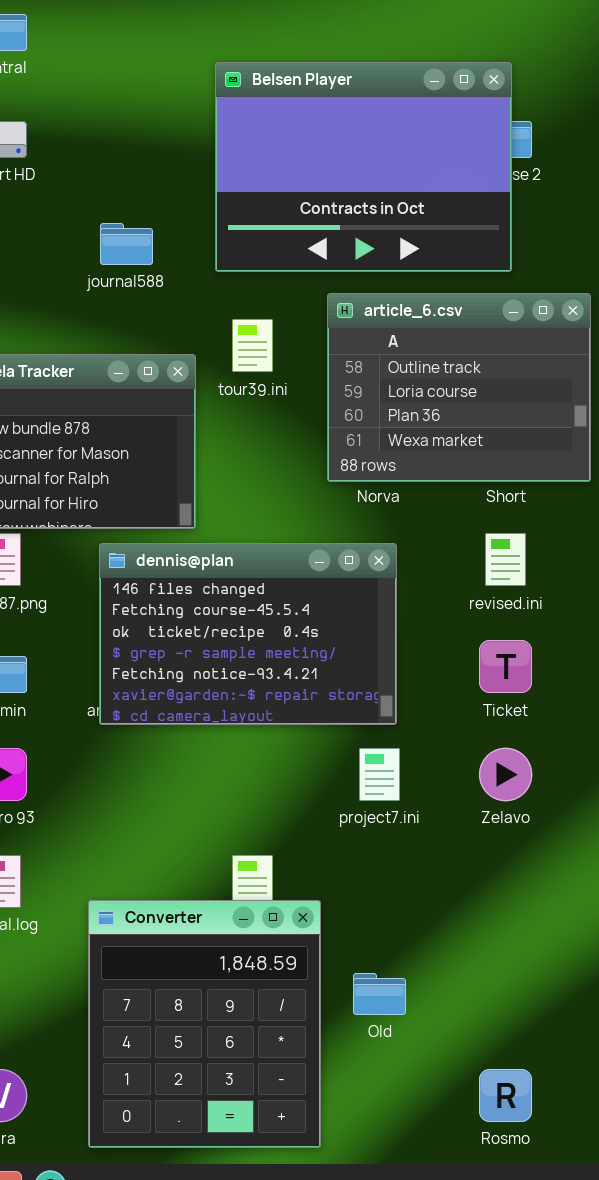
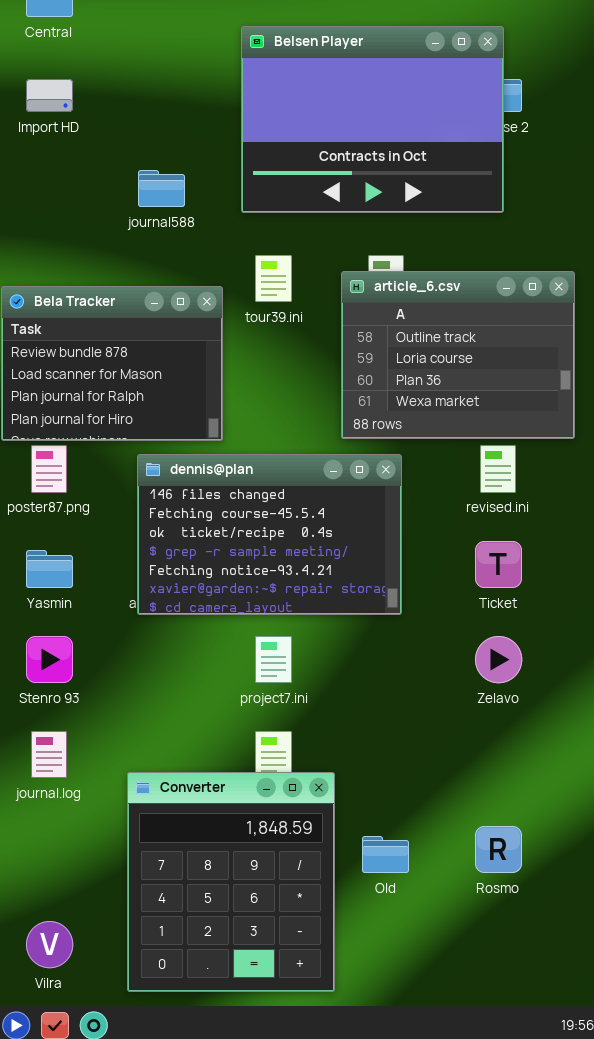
article_6.csv: [327,293,591,482] -> [341,271,575,439], moved
project7.ini: [359,748,400,801] -> [255,636,292,683], moved
Rosmo: [479,1069,532,1122] -> [475,826,522,873], moved

